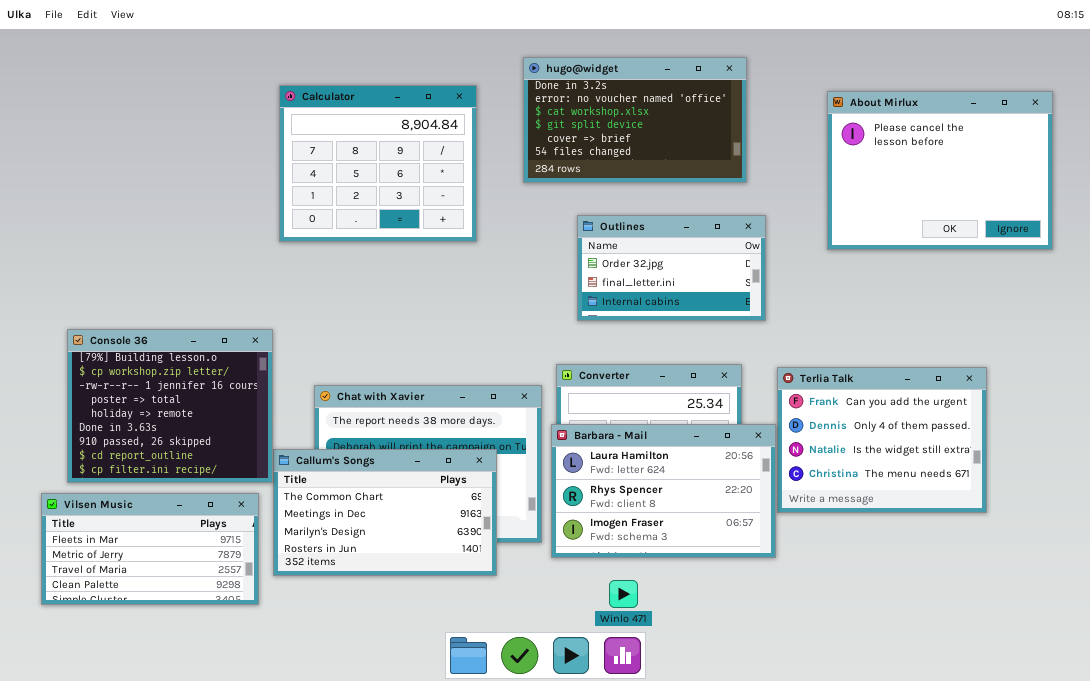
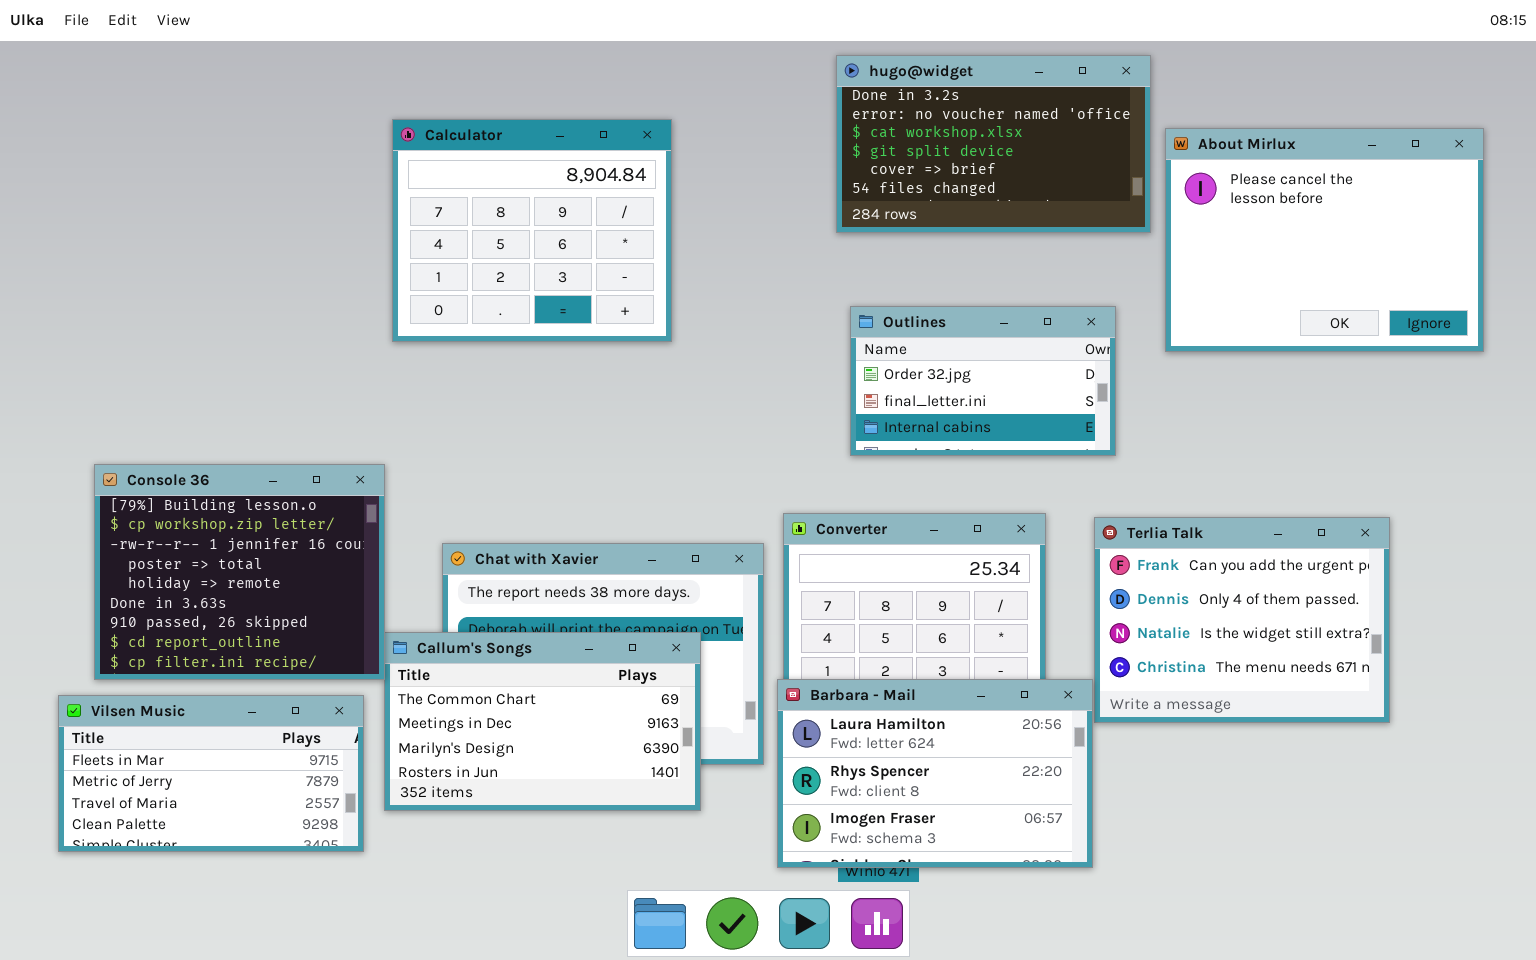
hugo@widget: [523,57,747,183] -> [836,55,1151,233], moved
Outlines: [577,215,766,321] -> [850,306,1116,456], moved
Barbara - Mail: [551,424,776,558] -> [777,679,1093,868], moved

